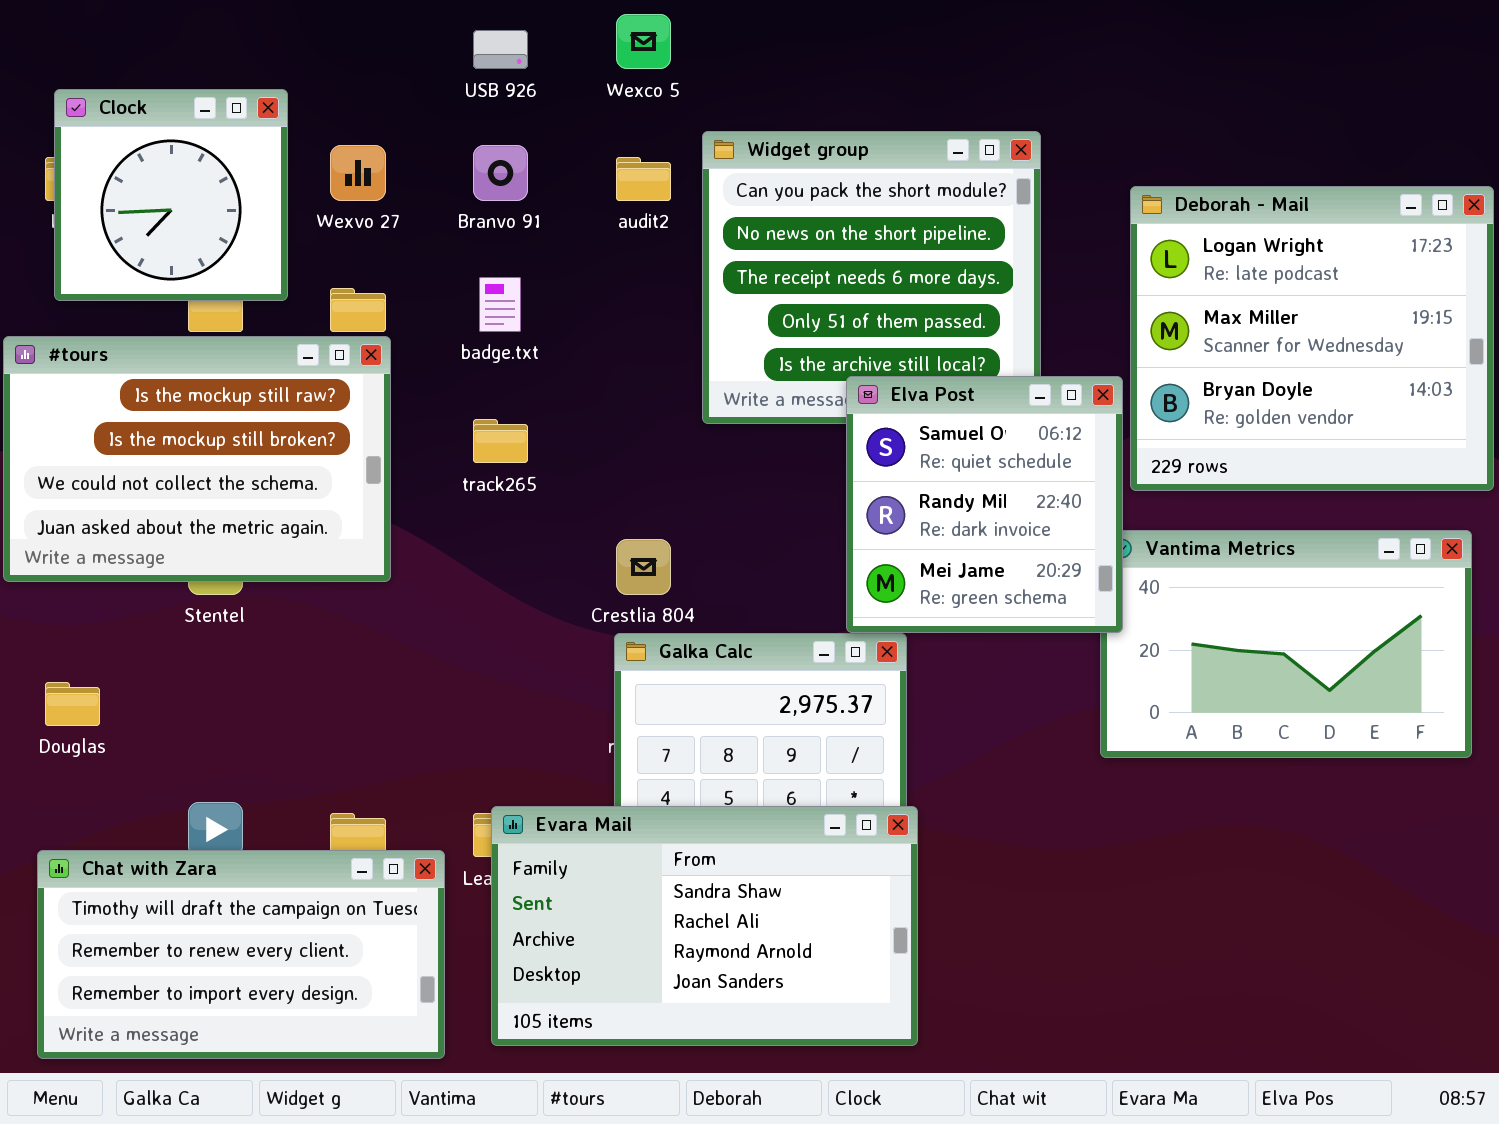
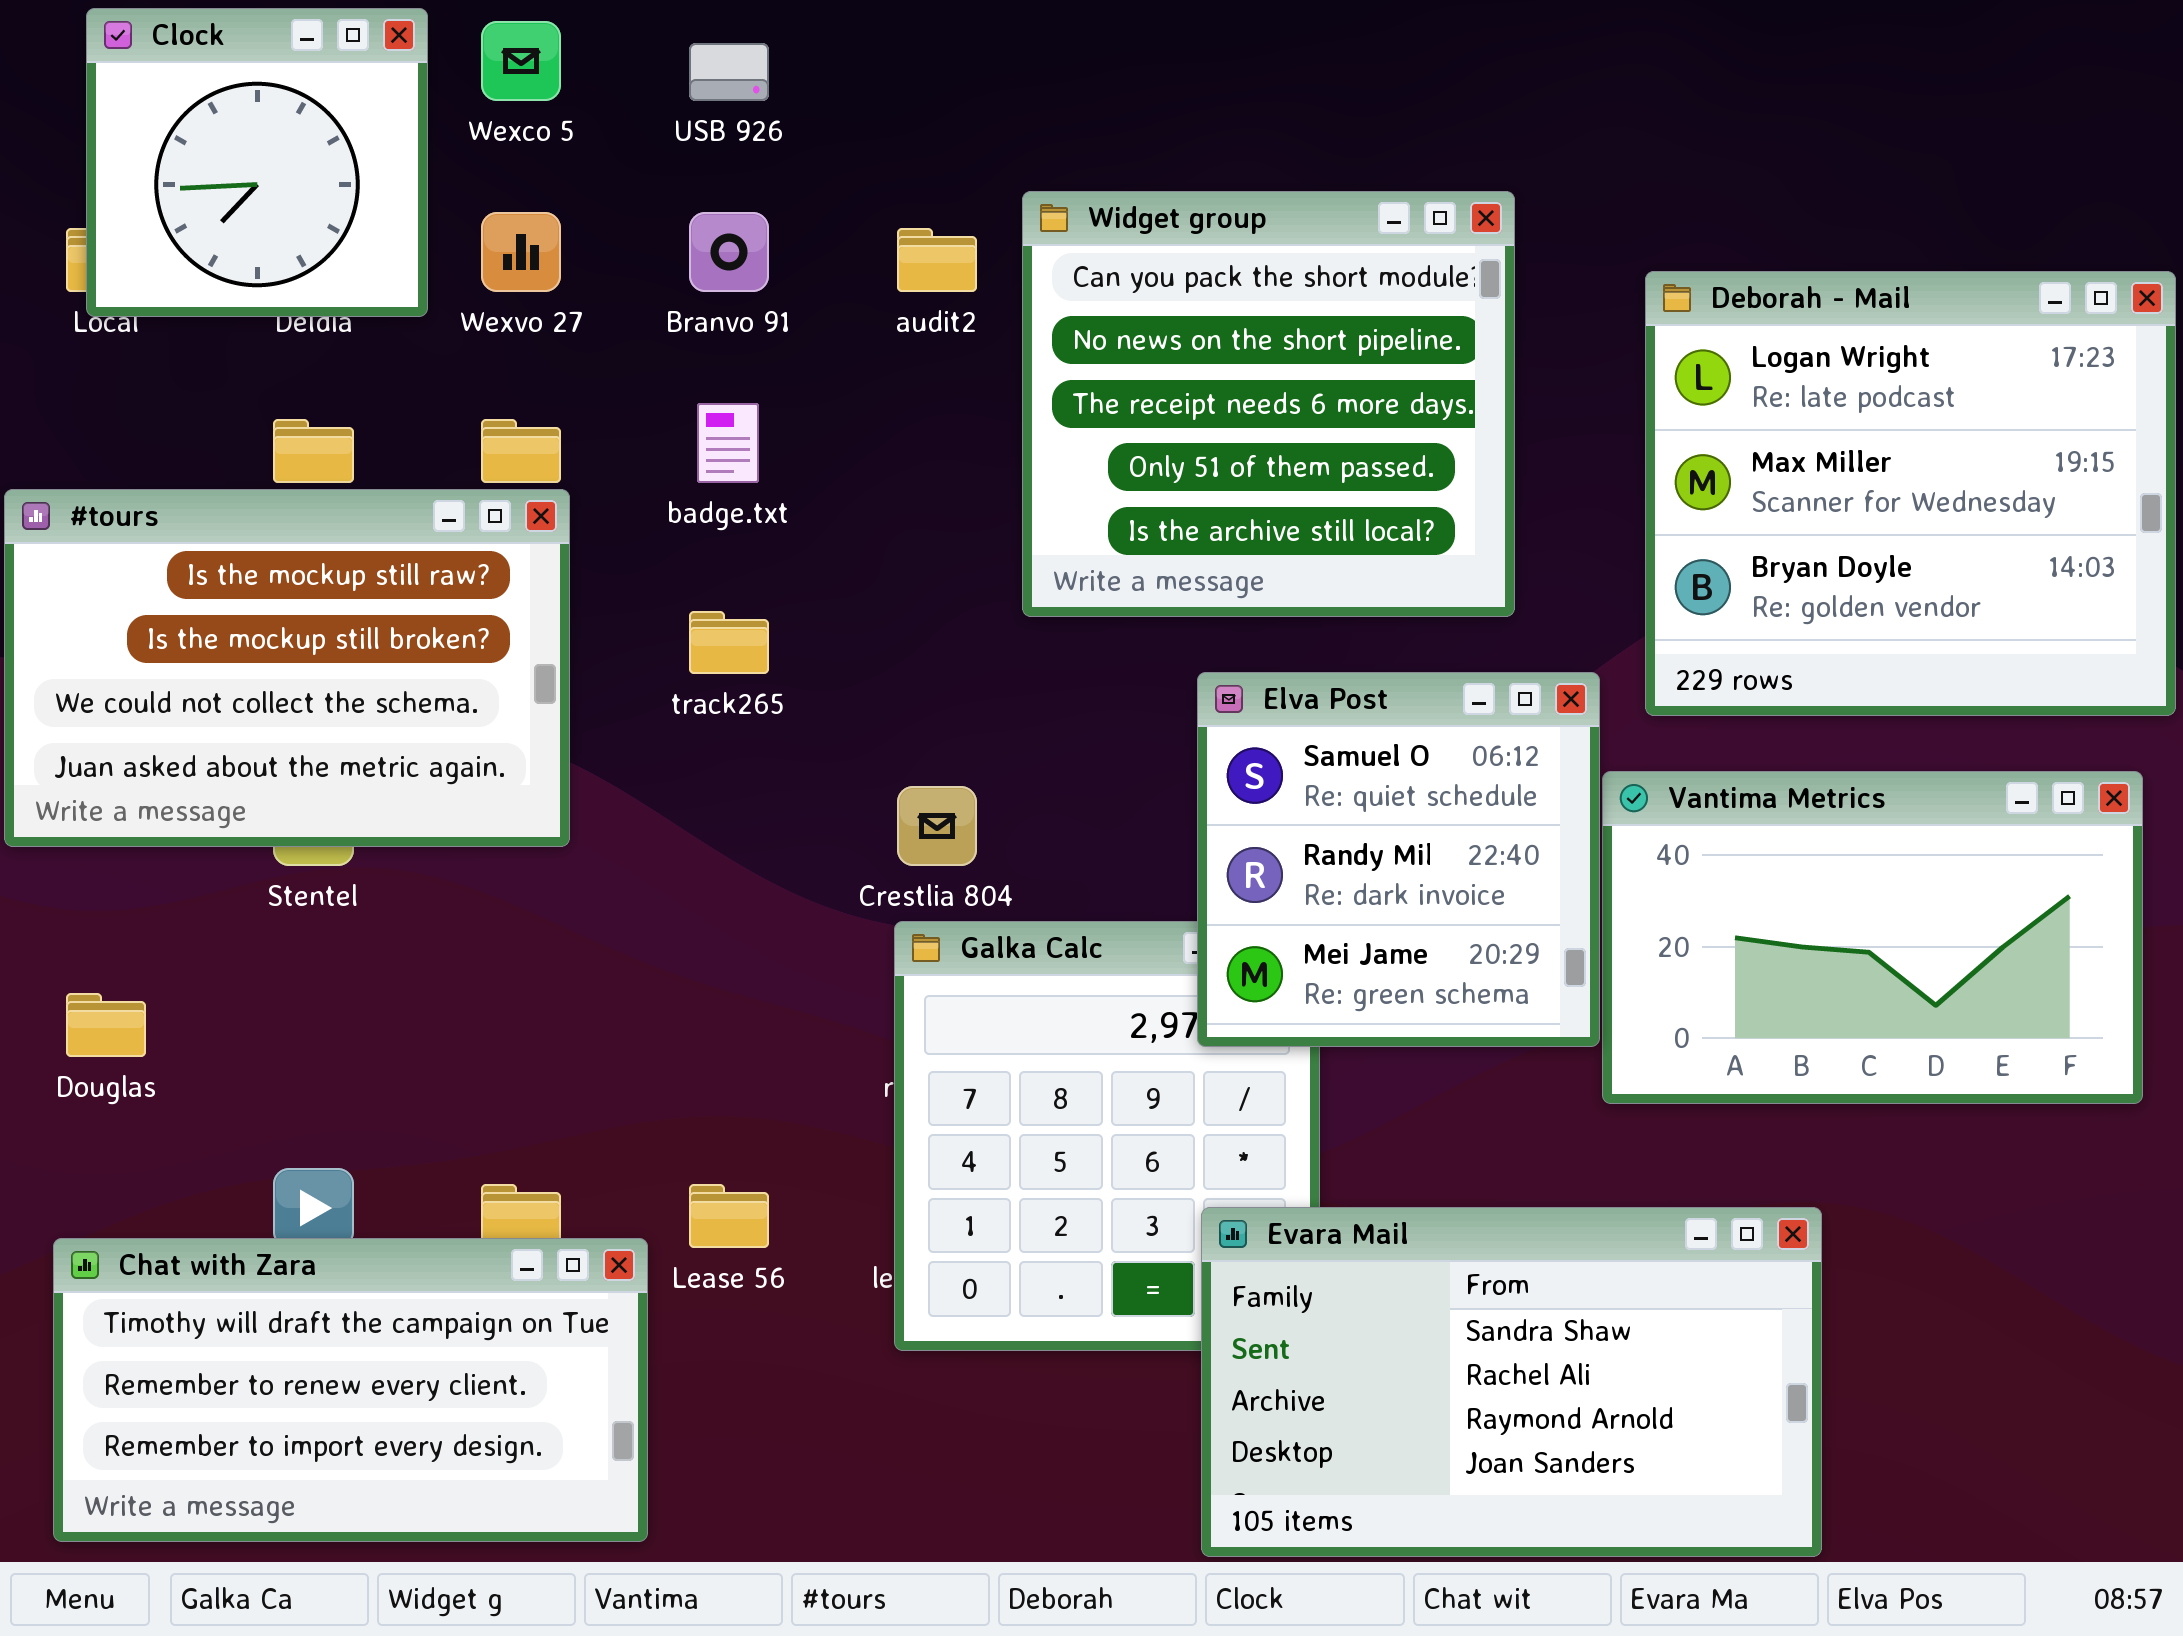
Wexco 5: [616,14,671,69] -> [481,21,561,101], moved
Clock: [54,89,288,301] -> [86,8,428,317], moved
Elva Post: [846,376,1123,633] -> [1197,672,1600,1047], moved
Evara Mail: [491,806,918,1046] -> [1201,1207,1822,1557], moved

